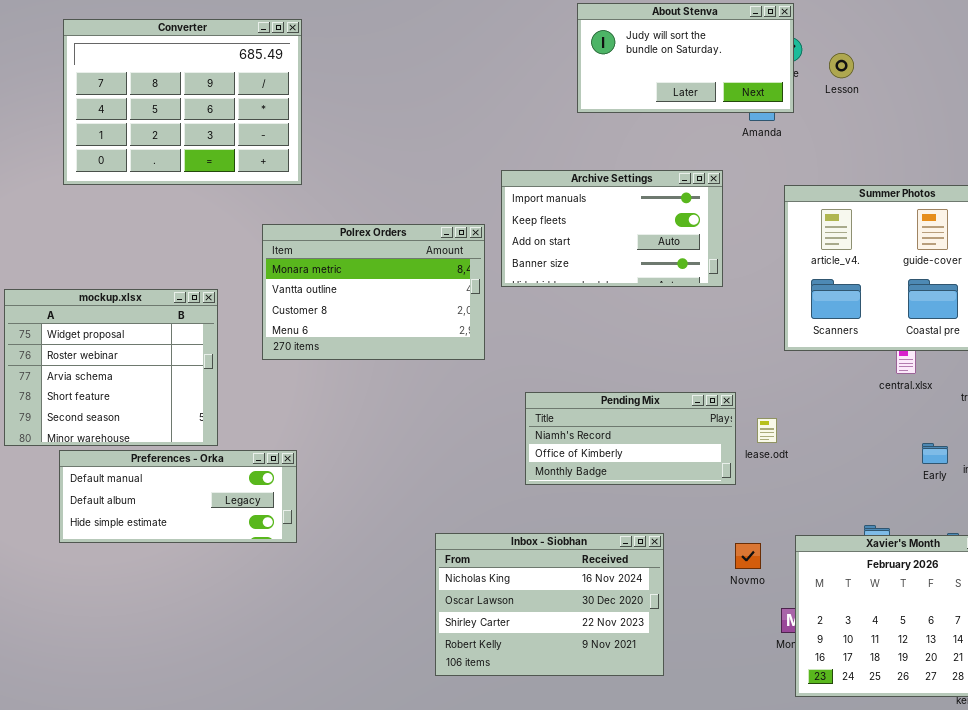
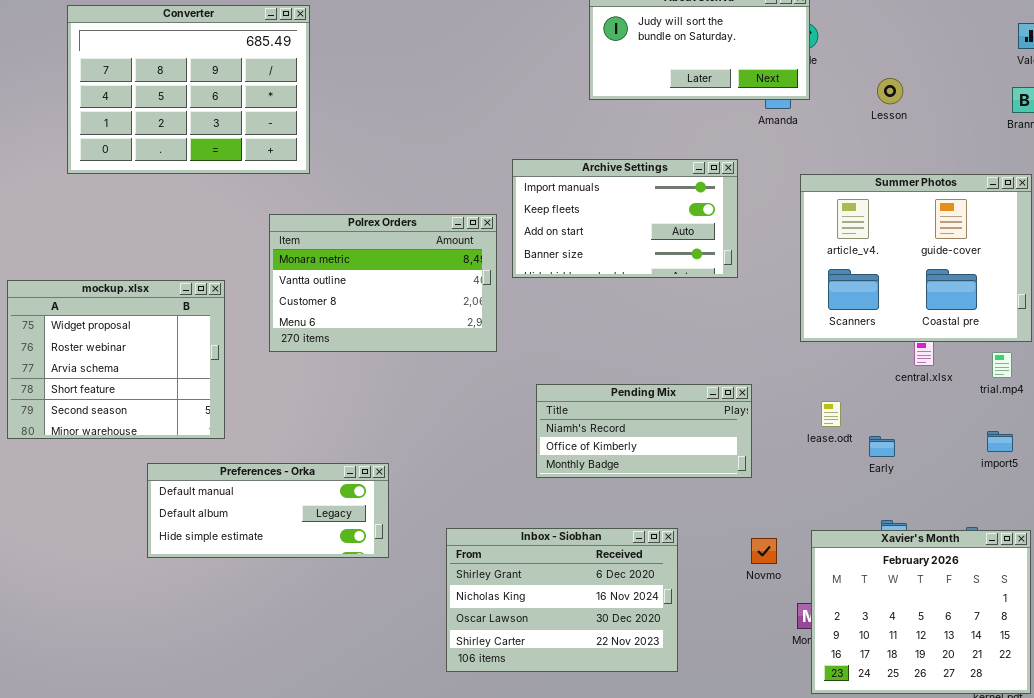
Lesson: [829,53,854,78] -> [877,78,903,104], moved
lease.odt: [757,418,777,443] -> [821,401,841,427], moved
Early: [922,443,948,464] -> [869,436,895,457], moved
Preferences - Orka: [59,450,297,543] -> [147,463,389,558], moved
Inbox - Siobhan: [435,533,664,676] -> [446,528,678,672], scrolled up 1 row

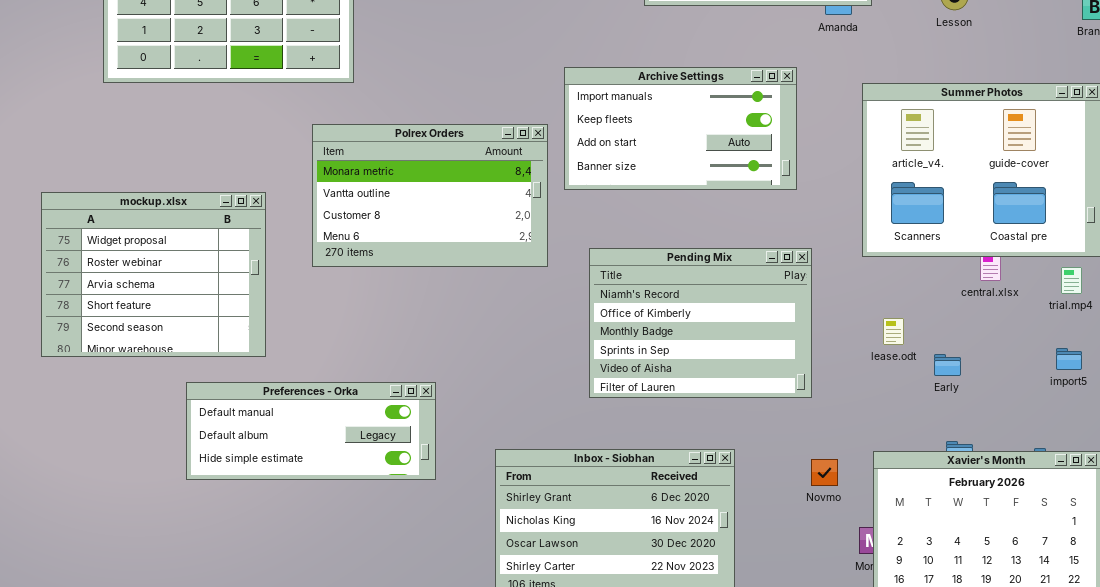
Pending Mix: [536,384,752,478] -> [589,248,812,398], resized

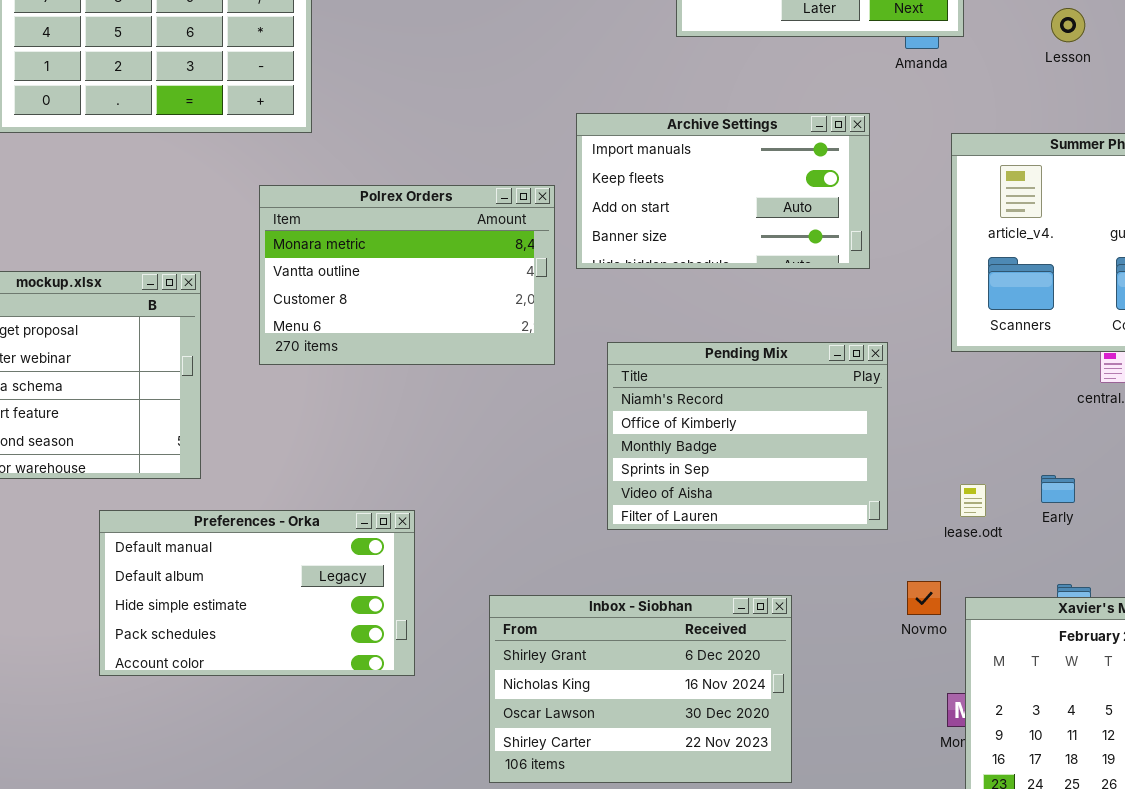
lease.odt: [883,318,904,345] -> [960,484,986,517], moved
Preferences - Orka: [186,382,436,480] -> [99,510,415,676], resized
Novmo: [811,459,838,486] -> [907,581,941,615], moved

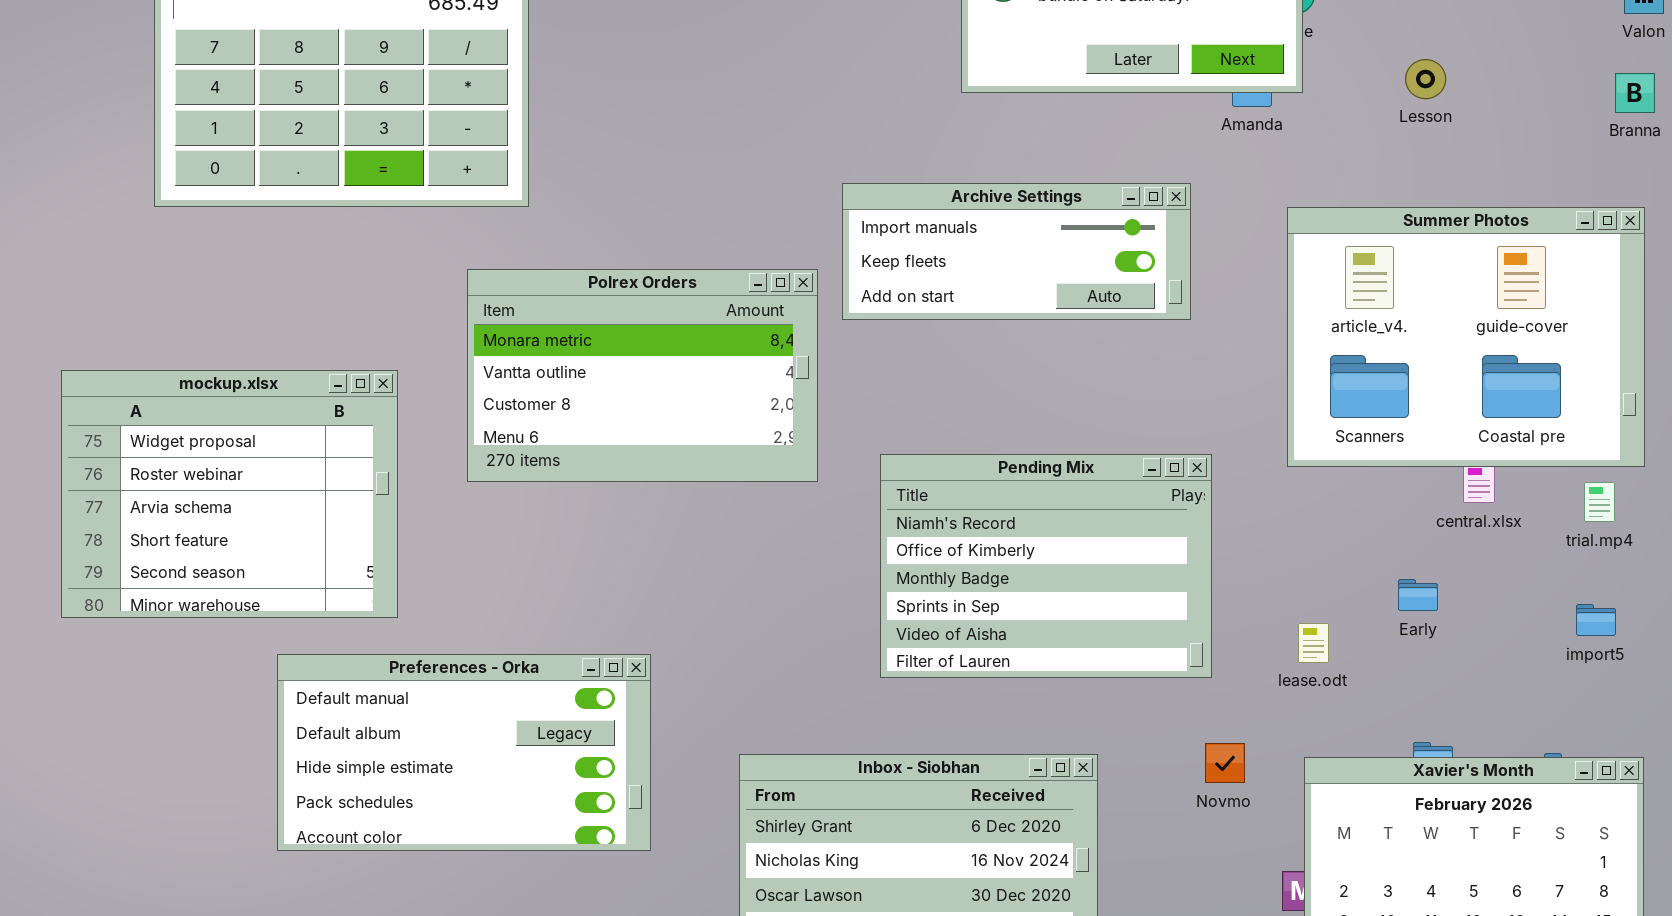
Archive Settings: [576,113,870,269] -> [842,183,1191,320], resized
Early: [1041,475,1075,503] -> [1398,579,1438,611], moved
Novmo: [907,581,941,615] -> [1205,743,1245,783], moved

